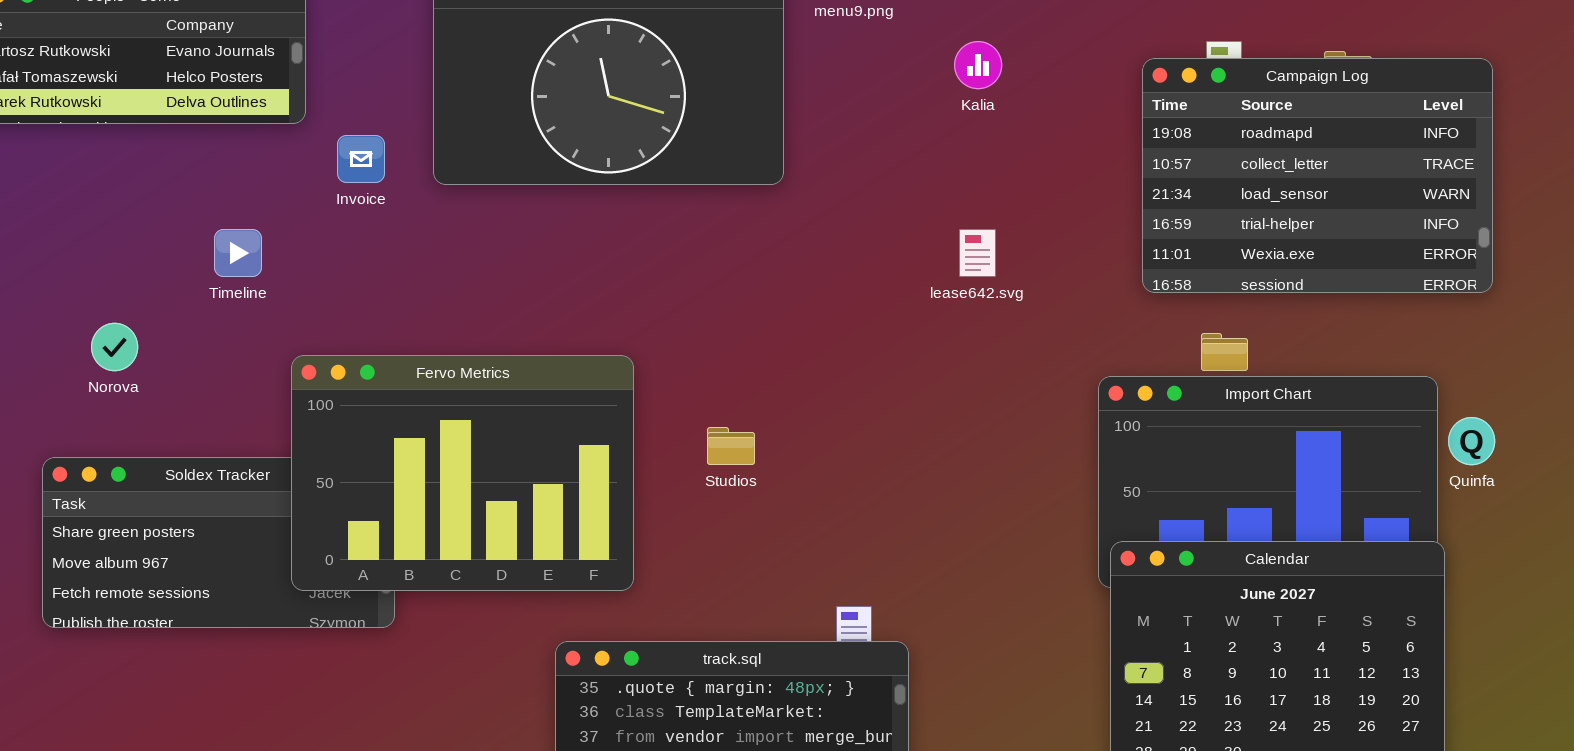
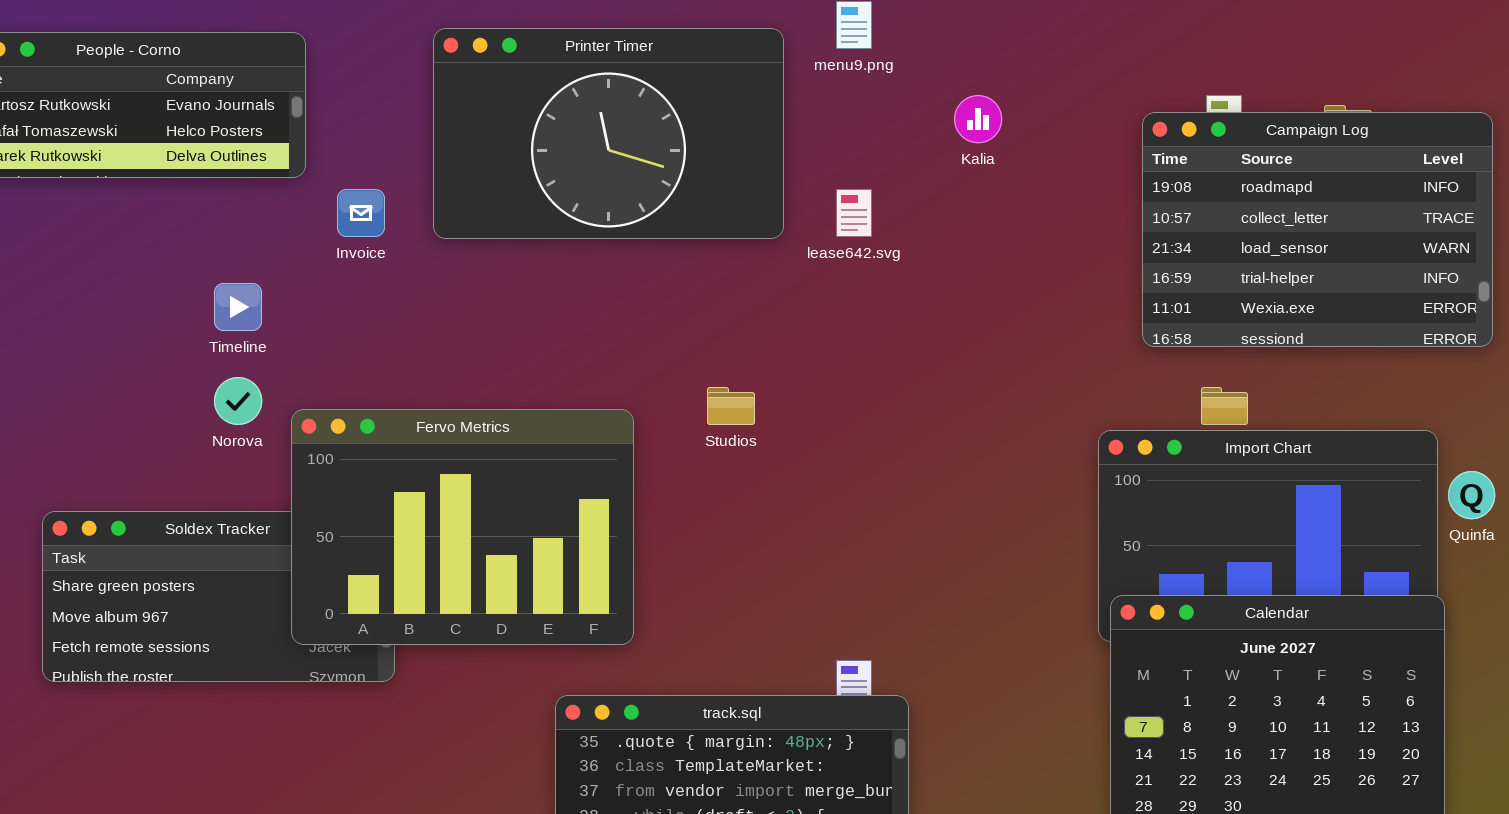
lease642.svg: [959,229,996,277] -> [836,189,872,237], moved
Norova: [91,323,138,371] -> [214,377,262,425], moved
Studios: [707,427,755,465] -> [707,387,755,425], moved

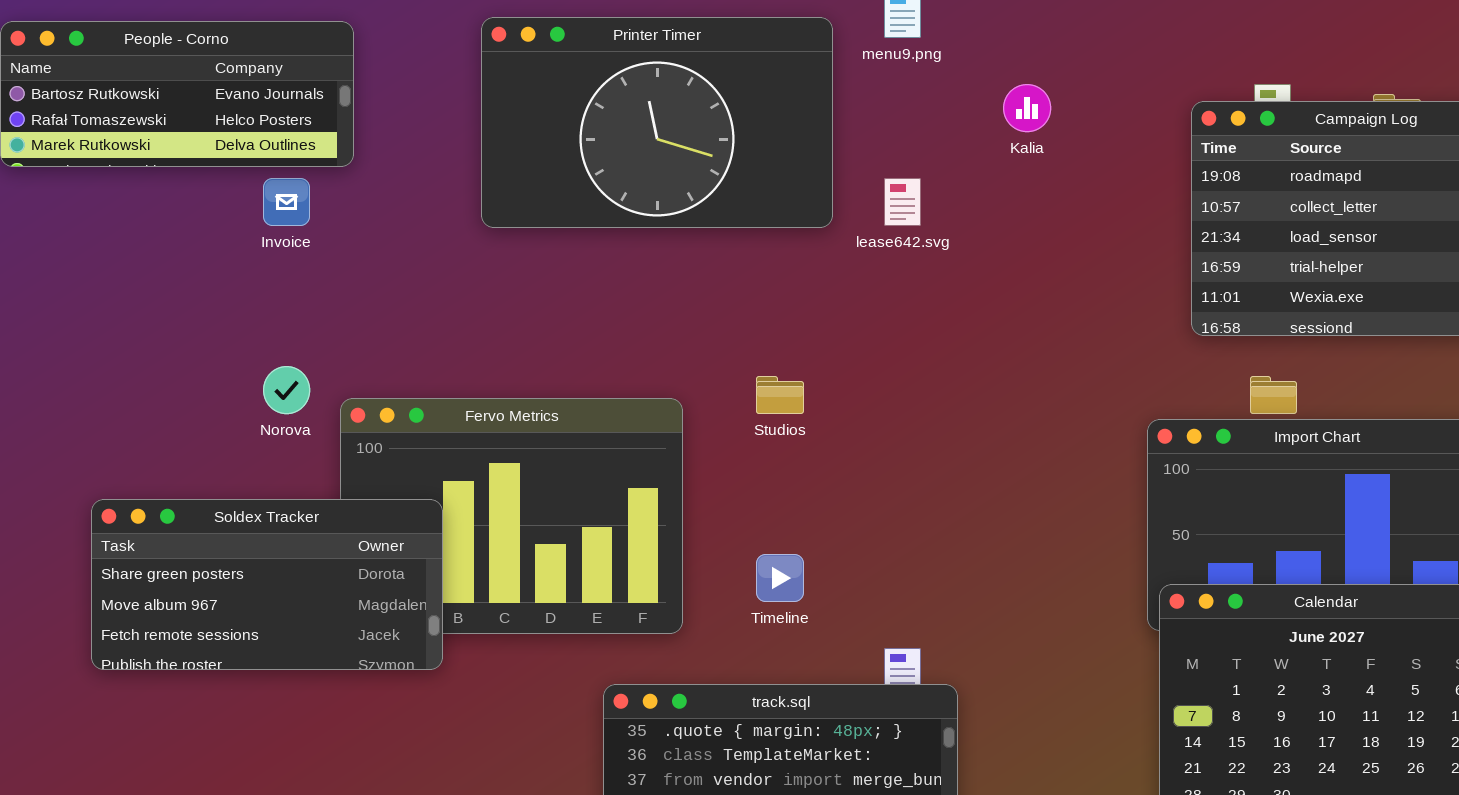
Invoice: [337,189,385,237] -> [263,178,310,226], moved
Timeline: [214,283,262,331] -> [756,554,804,602], moved
Soldex Tracker: [42,511,395,682] -> [91,499,443,670], raised

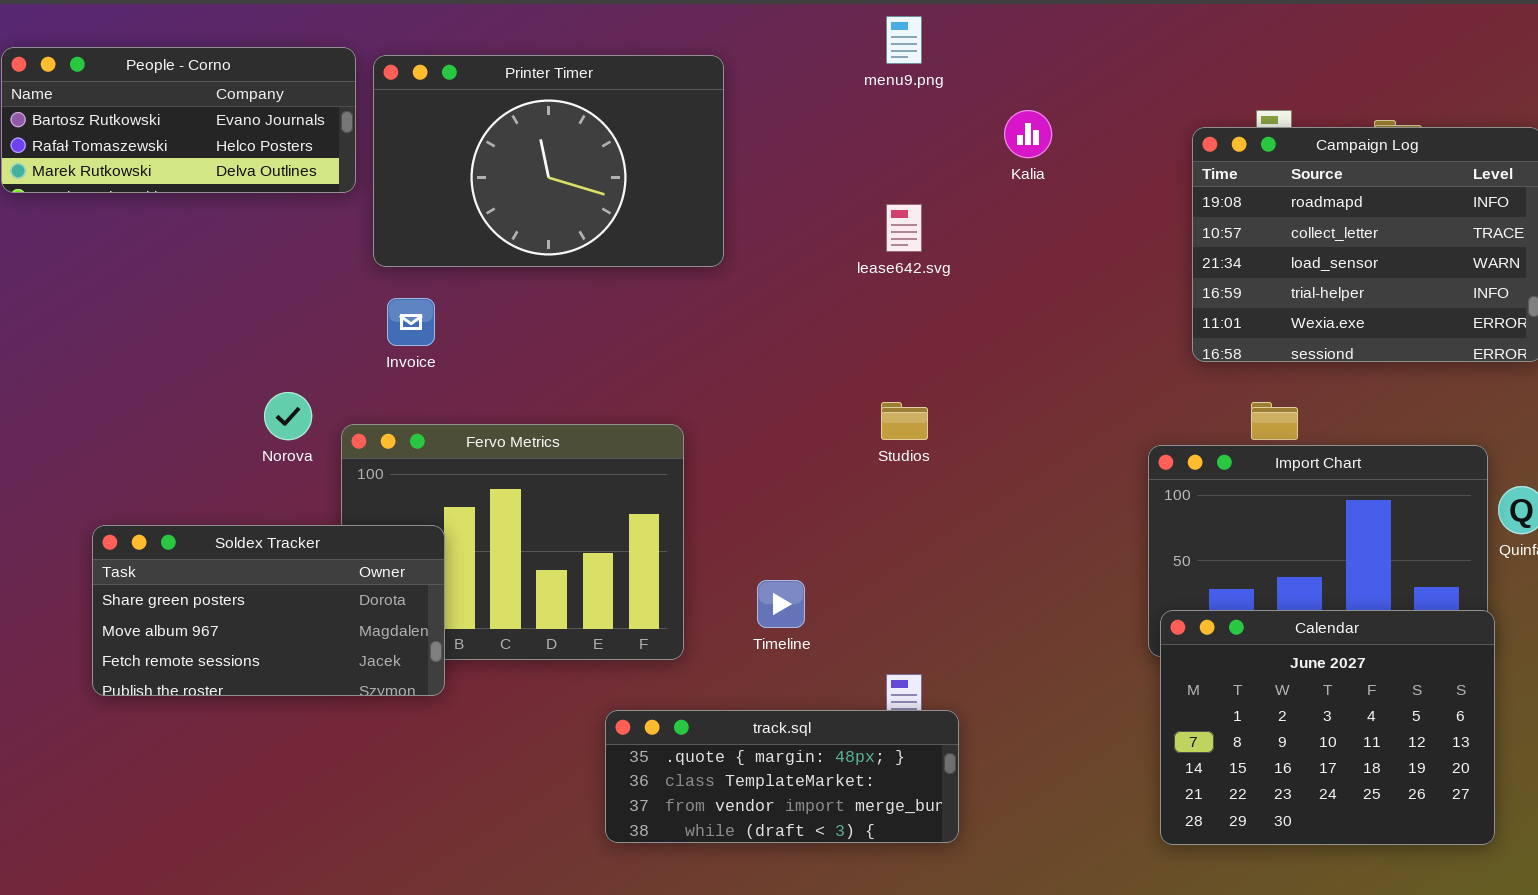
Printer Timer: [481,17,833,228] -> [373,55,724,267], moved
Invoice: [263,178,310,226] -> [387,298,435,346], moved
Studios: [756,376,804,414] -> [881,402,928,440], moved

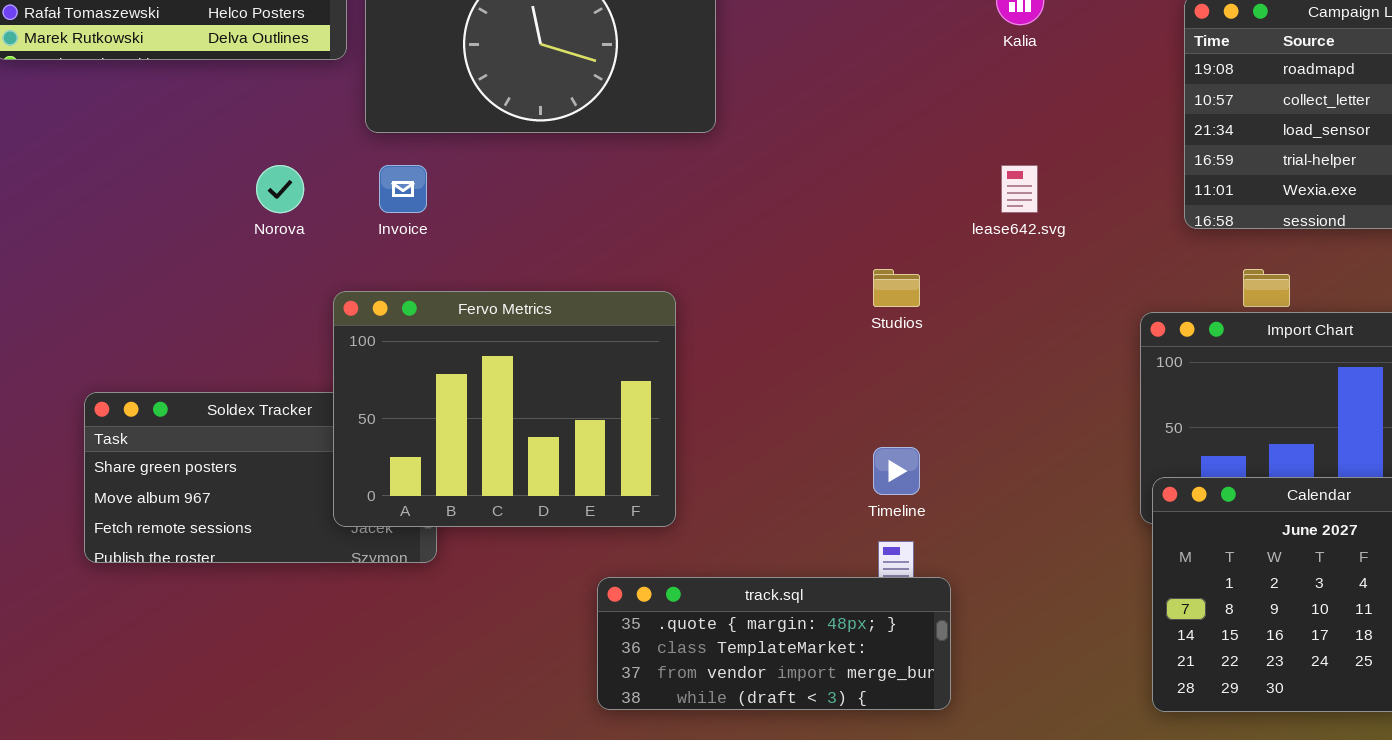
lease642.svg: [886,204,922,252] -> [1001,165,1038,213], moved
Norova: [264,392,312,440] -> [256,165,304,213], moved
Fervo Metrics: [341,424,684,660] -> [333,291,676,527], raised
Timeline: [757,580,805,628] -> [873,447,920,495], moved

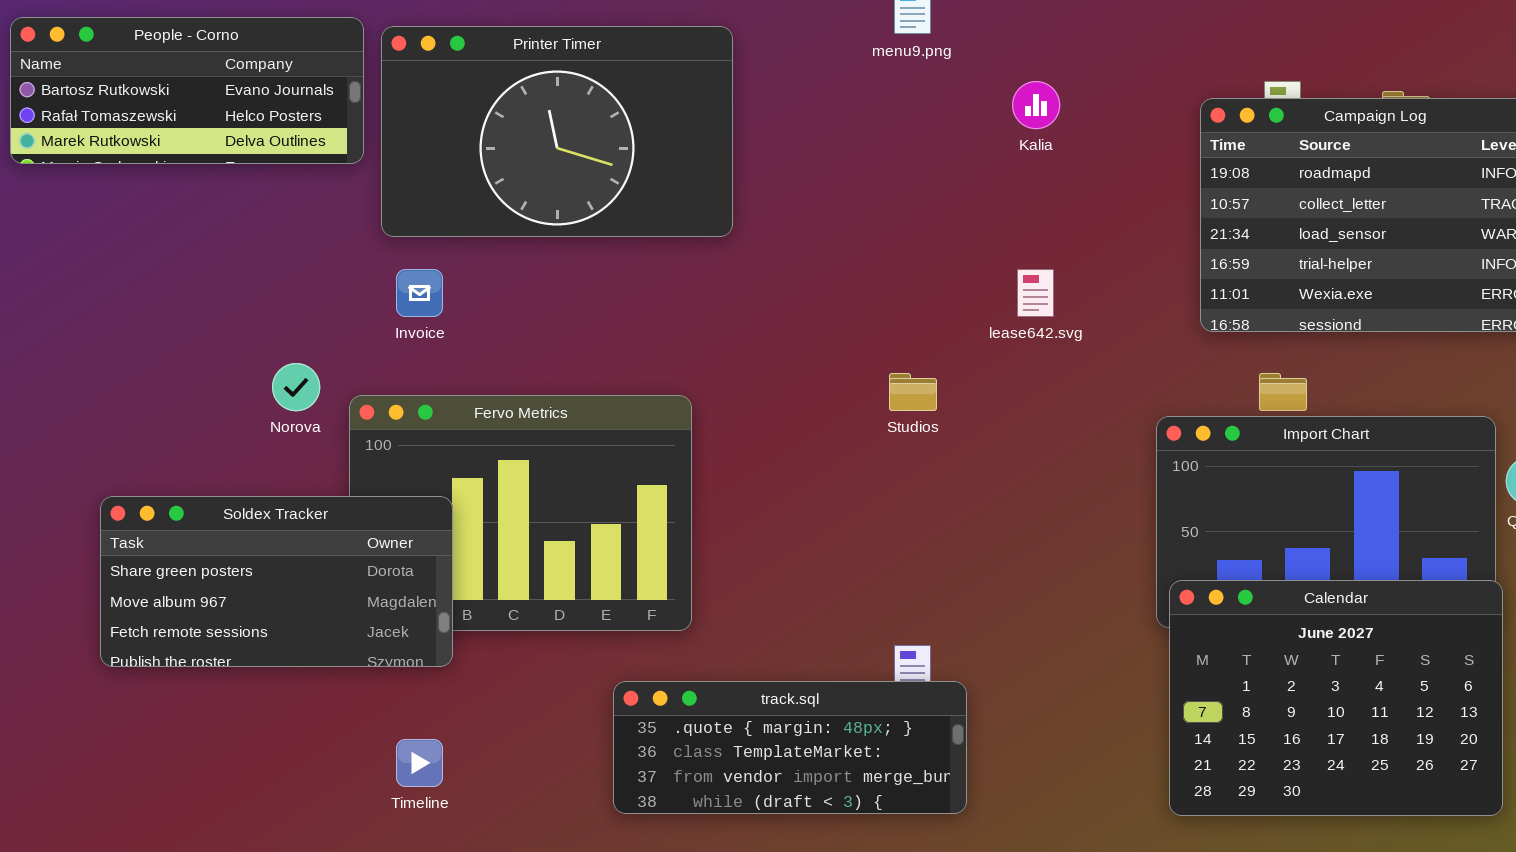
Norova: [256,165,304,213] -> [272,363,320,411], moved
Soldex Tracker: [84,392,437,563] -> [100,496,453,667], raised
Timeline: [873,447,920,495] -> [396,739,443,787], moved

